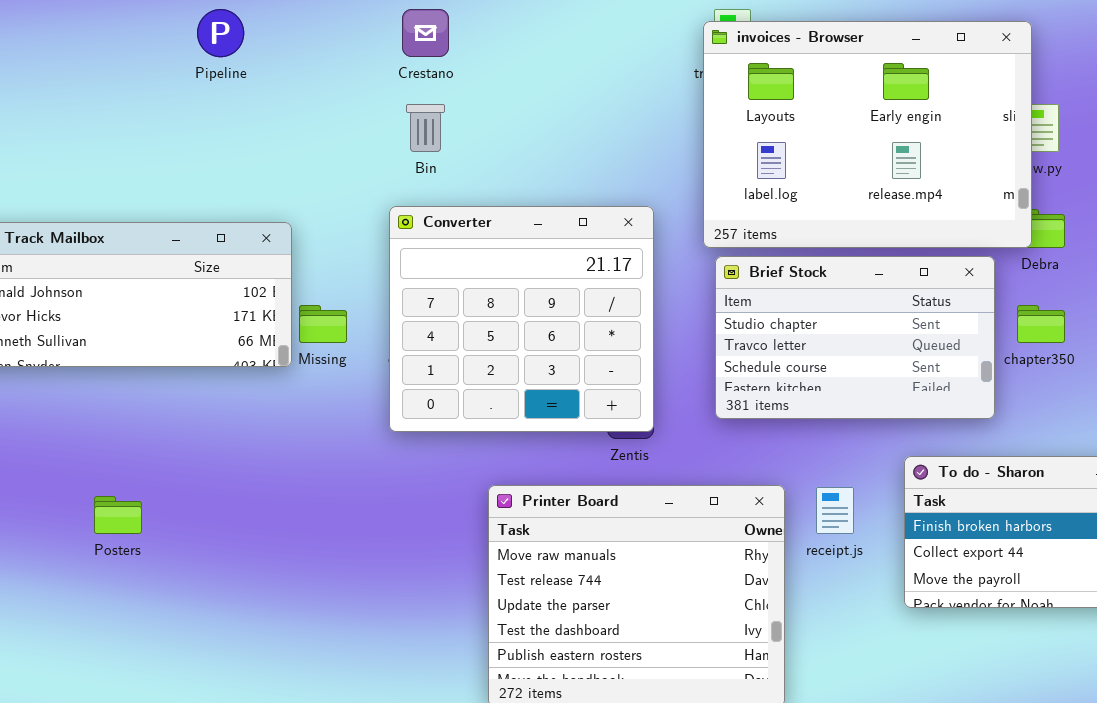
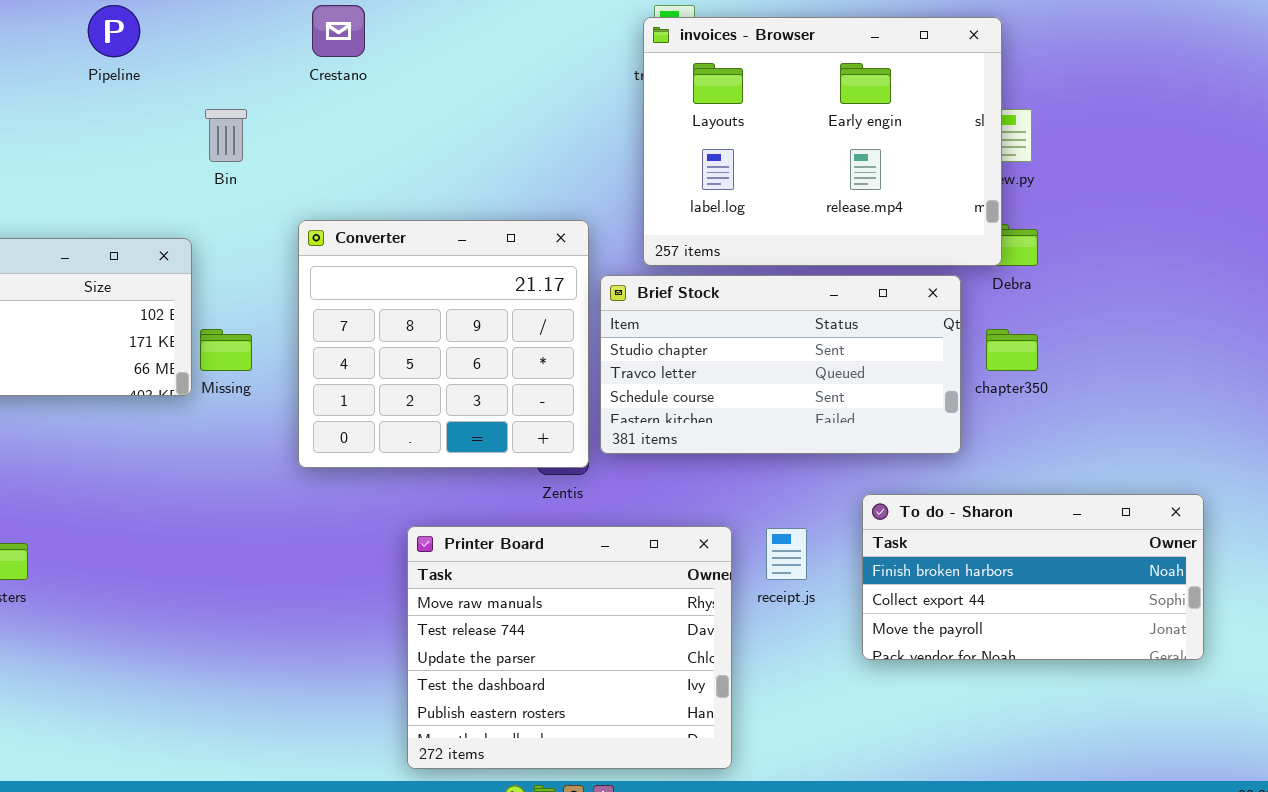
Bin: [406,104,445,152] -> [205,109,247,162], moved
Brief Stock: [715,256,995,419] -> [600,275,961,454], resized

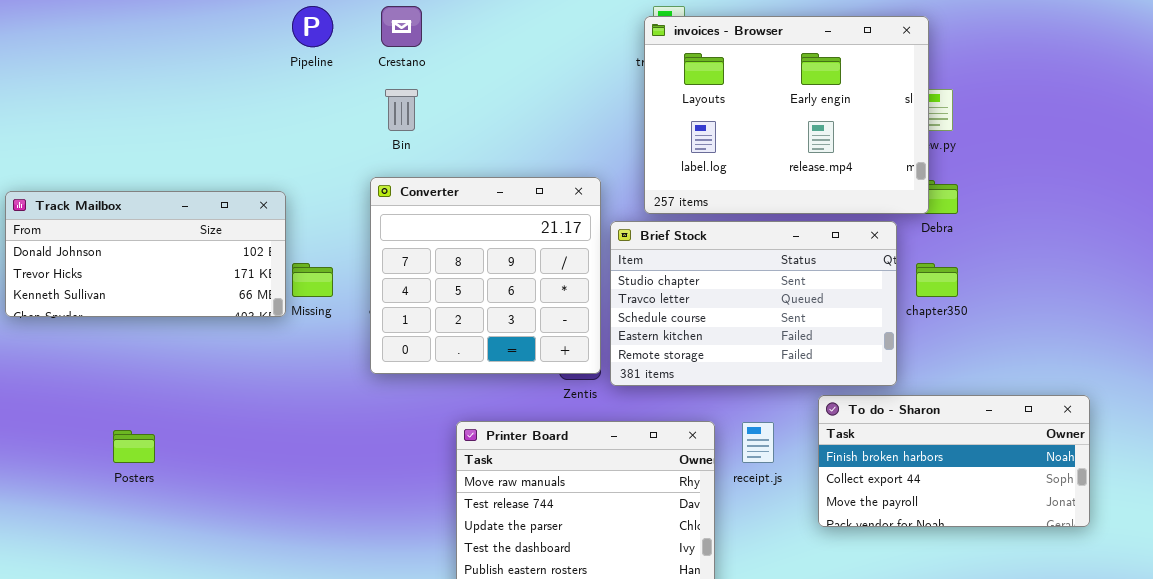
Pipeline: [88,5,140,57] -> [292,6,333,47], moved
Bin: [205,109,247,162] -> [385,89,418,131], moved
Brief Stock: [600,275,961,454] -> [610,221,897,386], resized

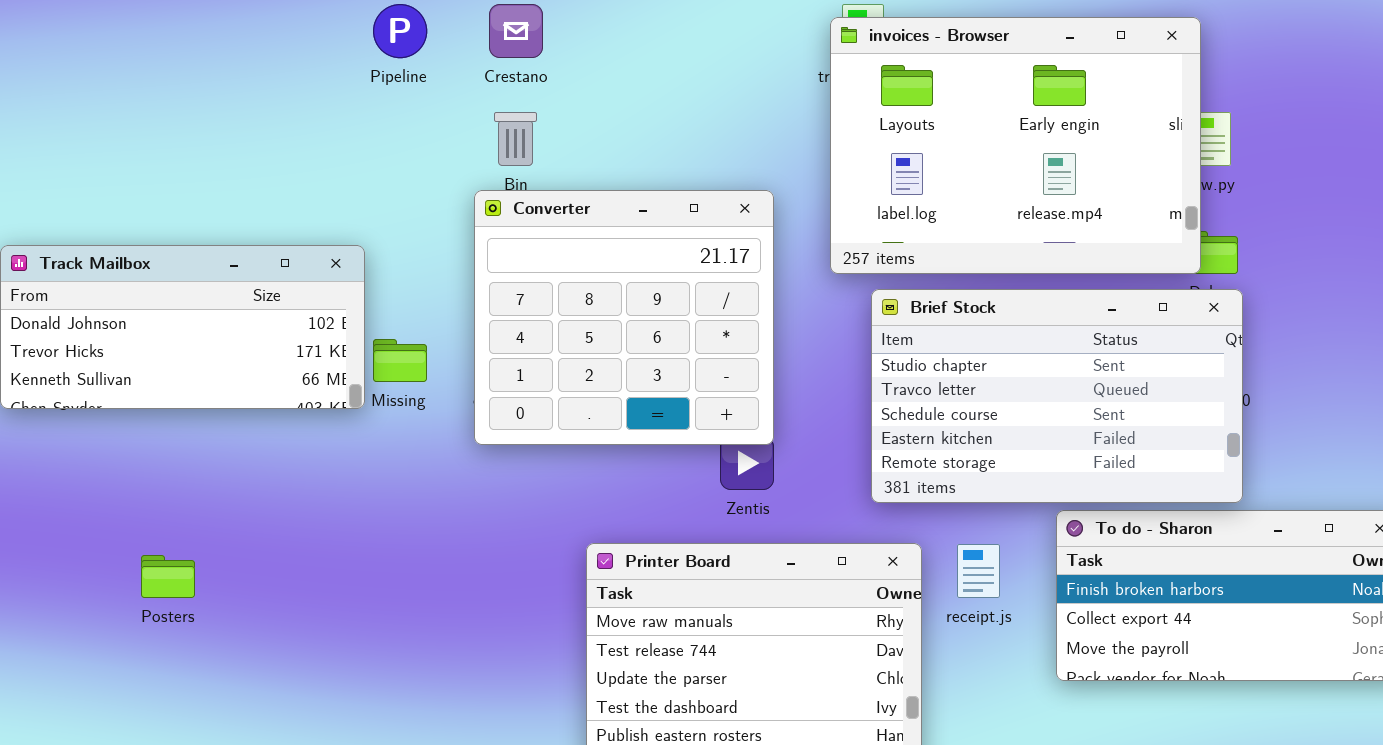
Converter: [370,177,601,374] -> [474,190,774,445], moved
Brief Stock: [610,221,897,386] -> [871,289,1243,503], moved

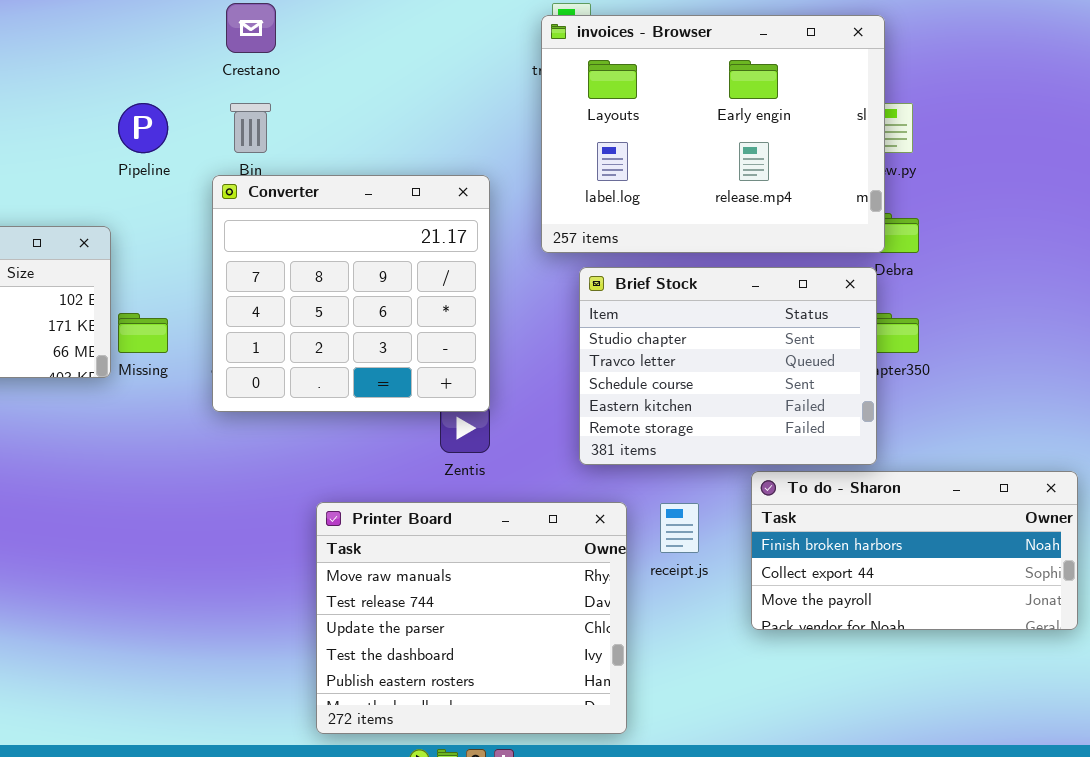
Pipeline: [373,4,427,58] -> [118,103,168,153], moved
Brief Stock: [871,289,1243,503] -> [579,267,877,465], resized

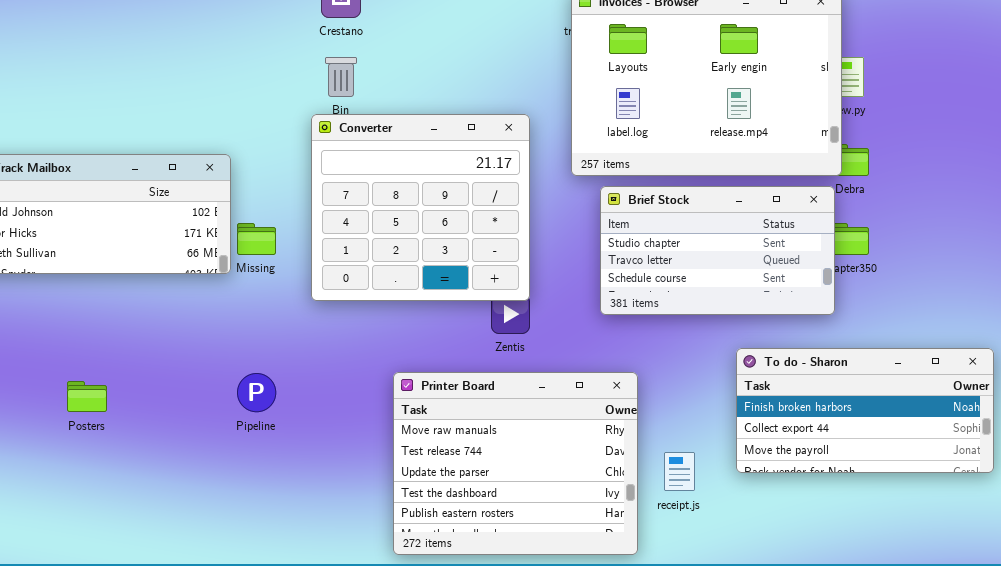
Pipeline: [118,103,168,153] -> [237,373,276,412], moved
Brief Stock: [579,267,877,465] -> [600,186,835,315], resized
receipt.js: [660,503,699,553] -> [664,452,695,491], moved

